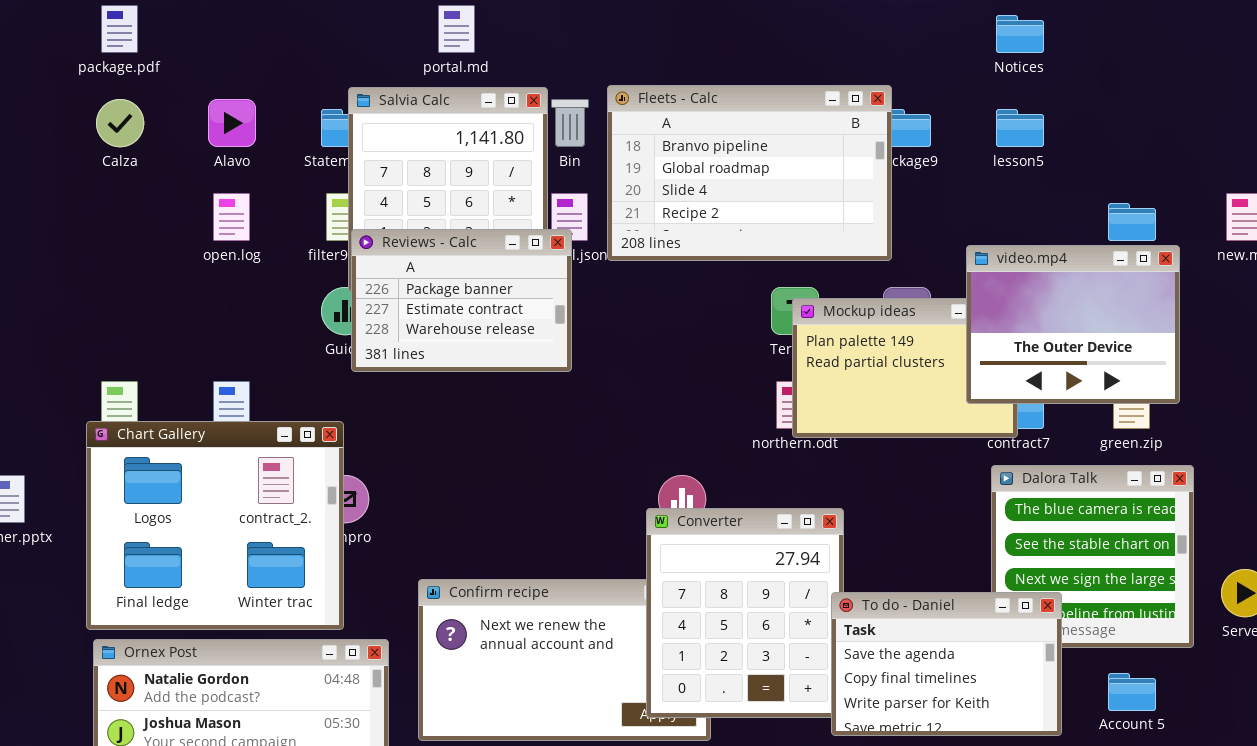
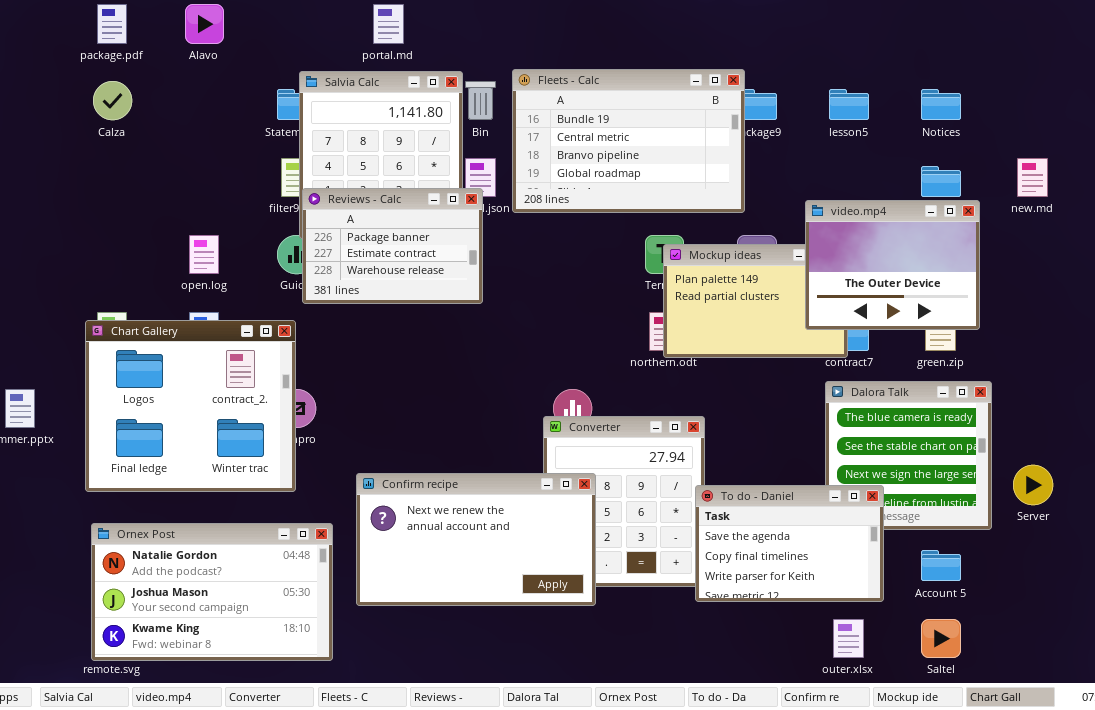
Notices: [996,15,1044,53] -> [921,89,961,120], moved
Fleets - Calc: [607,85,892,261] -> [512,69,745,213], scrolled up 2 rows
Alavo: [208,99,256,147] -> [185,4,224,44], moved
open.log: [213,193,250,241] -> [189,235,219,274], moved
Chart Gallery: [86,421,344,630] -> [85,320,296,492], moved
Confirm recipe: [418,579,711,741] -> [356,473,596,606], raised

